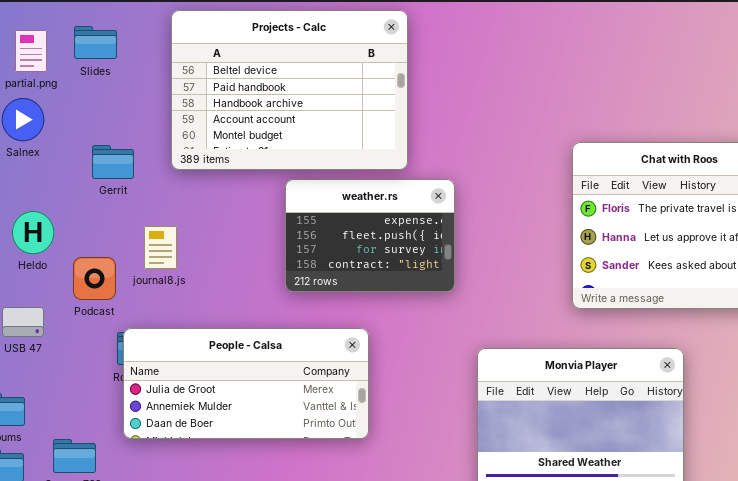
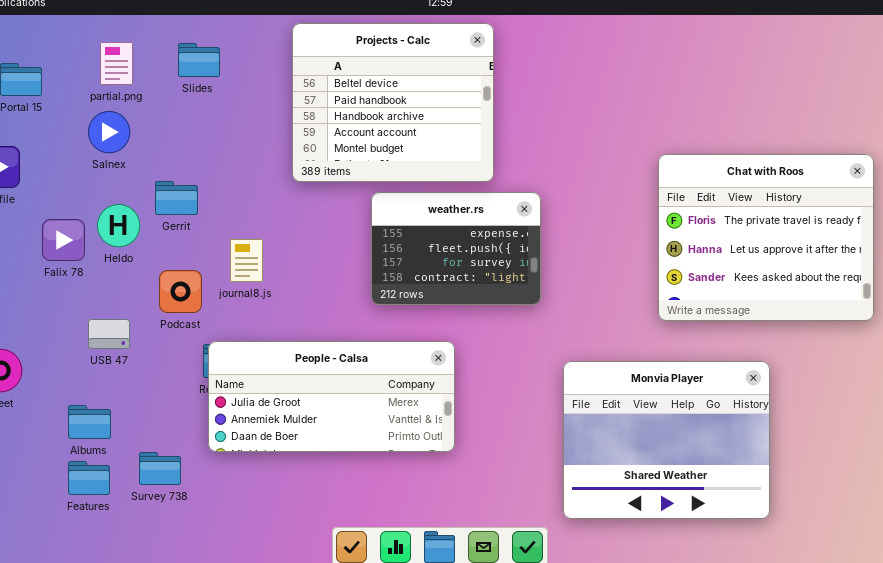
Projects - Calc: [171,10,408,170] -> [292,23,494,182], resized
Slides: [74,26,117,59] -> [178,43,220,77], moved
Gerrit: [92,145,134,179] -> [155,181,198,215], moved
Heldo: [12,211,54,254] -> [97,204,140,247], moved

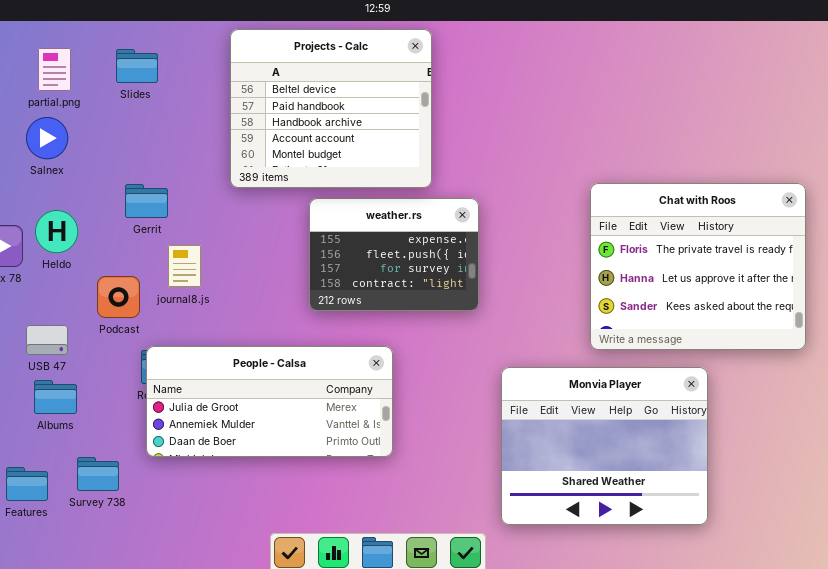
Chat with Roos: [658,154,874,321] -> [590,183,806,350], moved
Gerrit: [155,181,198,215] -> [125,184,168,218], moved
Albums: [68,405,111,439] -> [34,380,77,414], moved

